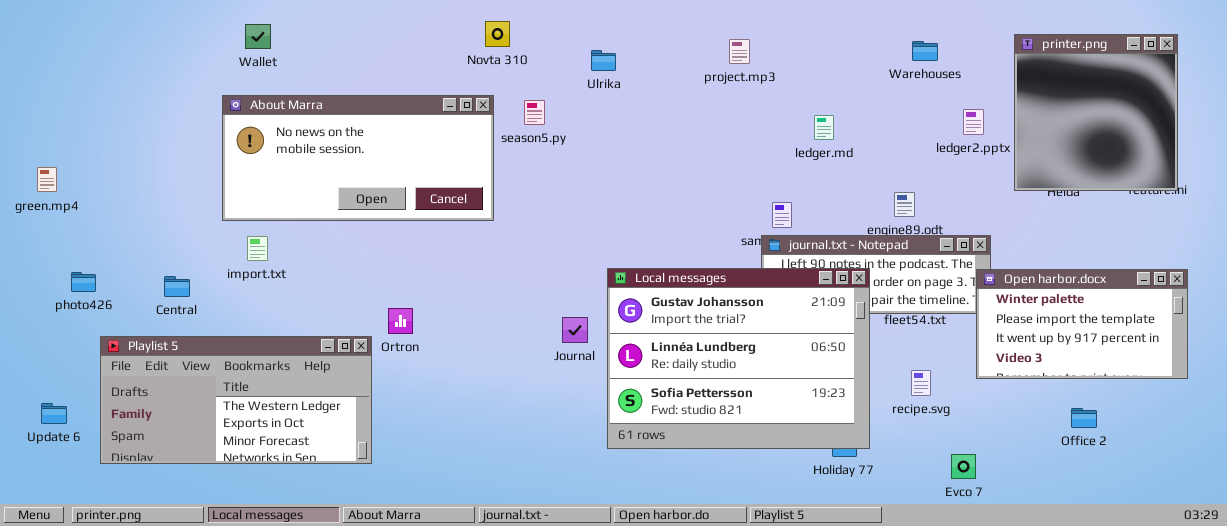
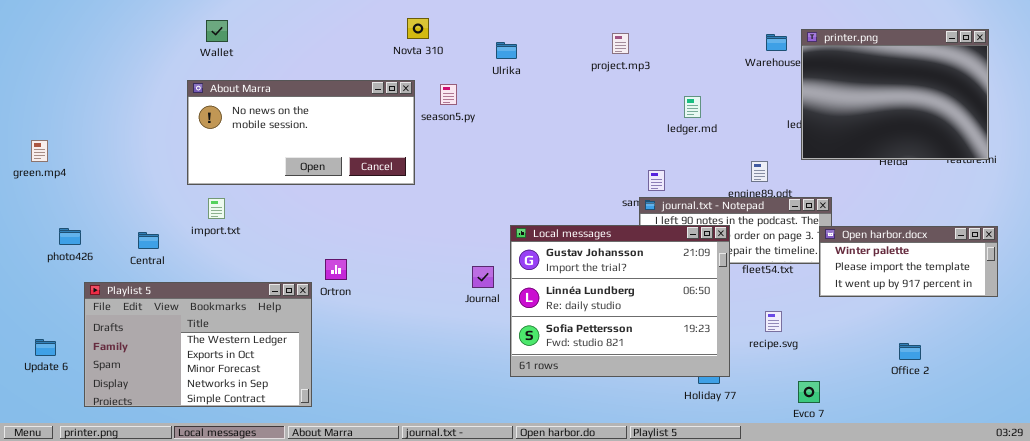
printer.png: [1014,34,1178,191] -> [801,29,989,160], resized
Open harbor.docx: [976,269,1188,379] -> [819,226,998,297], resized
Playlist 5: [100,336,372,464] -> [84,282,312,407], resized

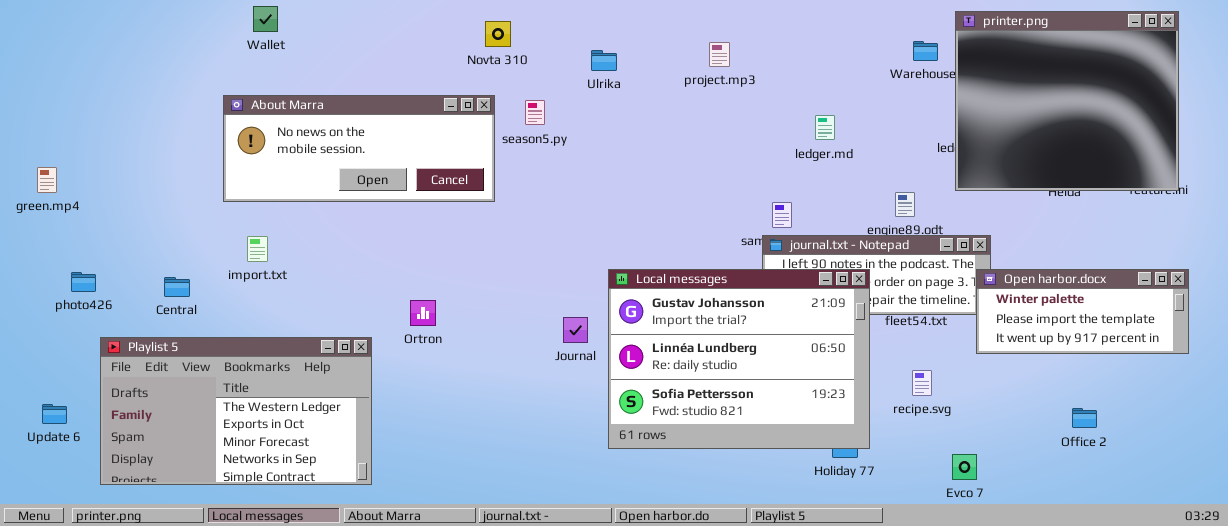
Wallet: [206,20,228,42] -> [253,6,278,32], moved
printer.png: [801,29,989,160] -> [955,11,1179,191], resized
project.mp3: [612,33,629,54] -> [709,42,730,67], moved
About Marra: [187,80,415,185] -> [223,95,495,202], resized
Ortron: [325,259,347,280] -> [410,300,436,326], moved

